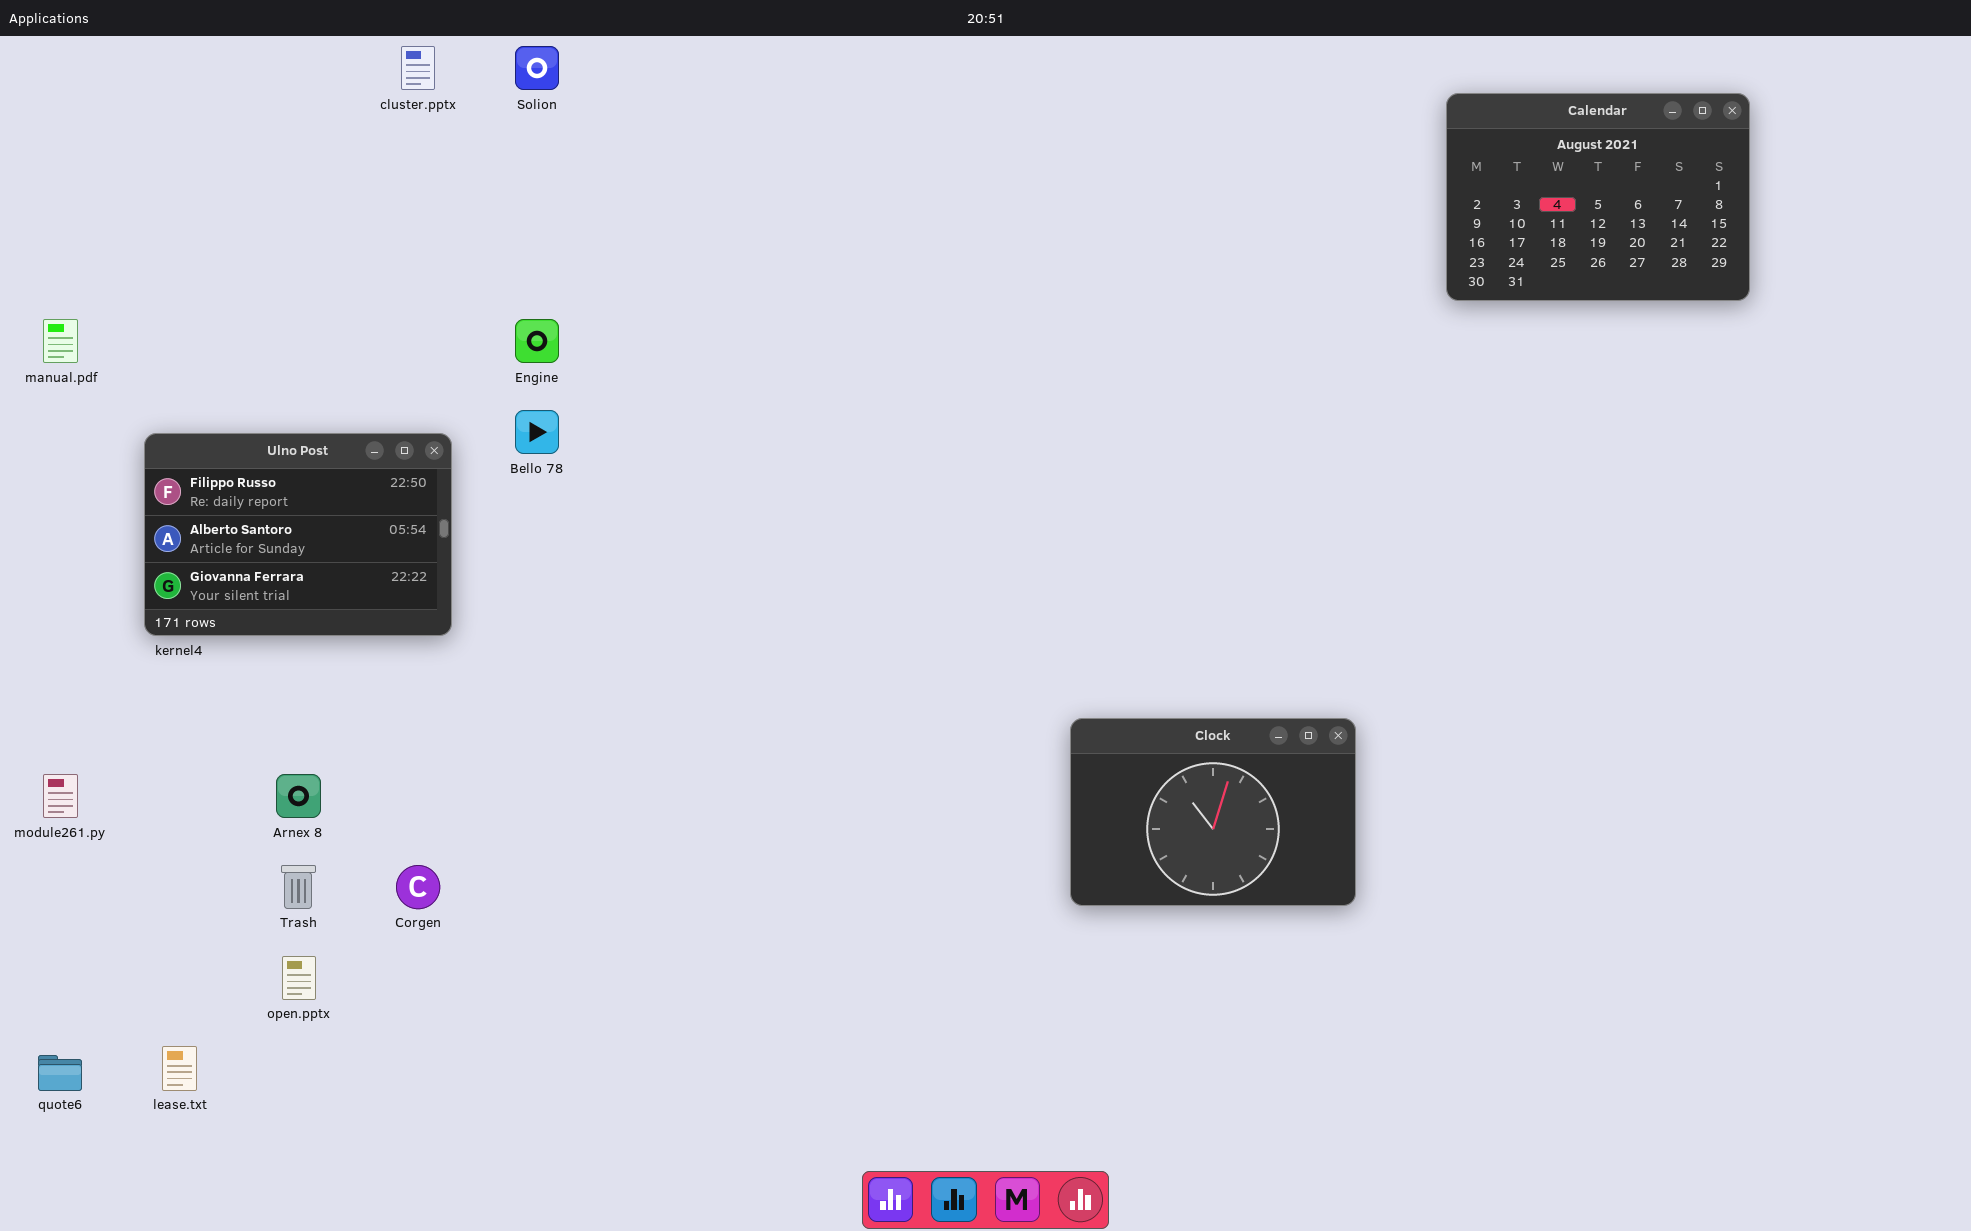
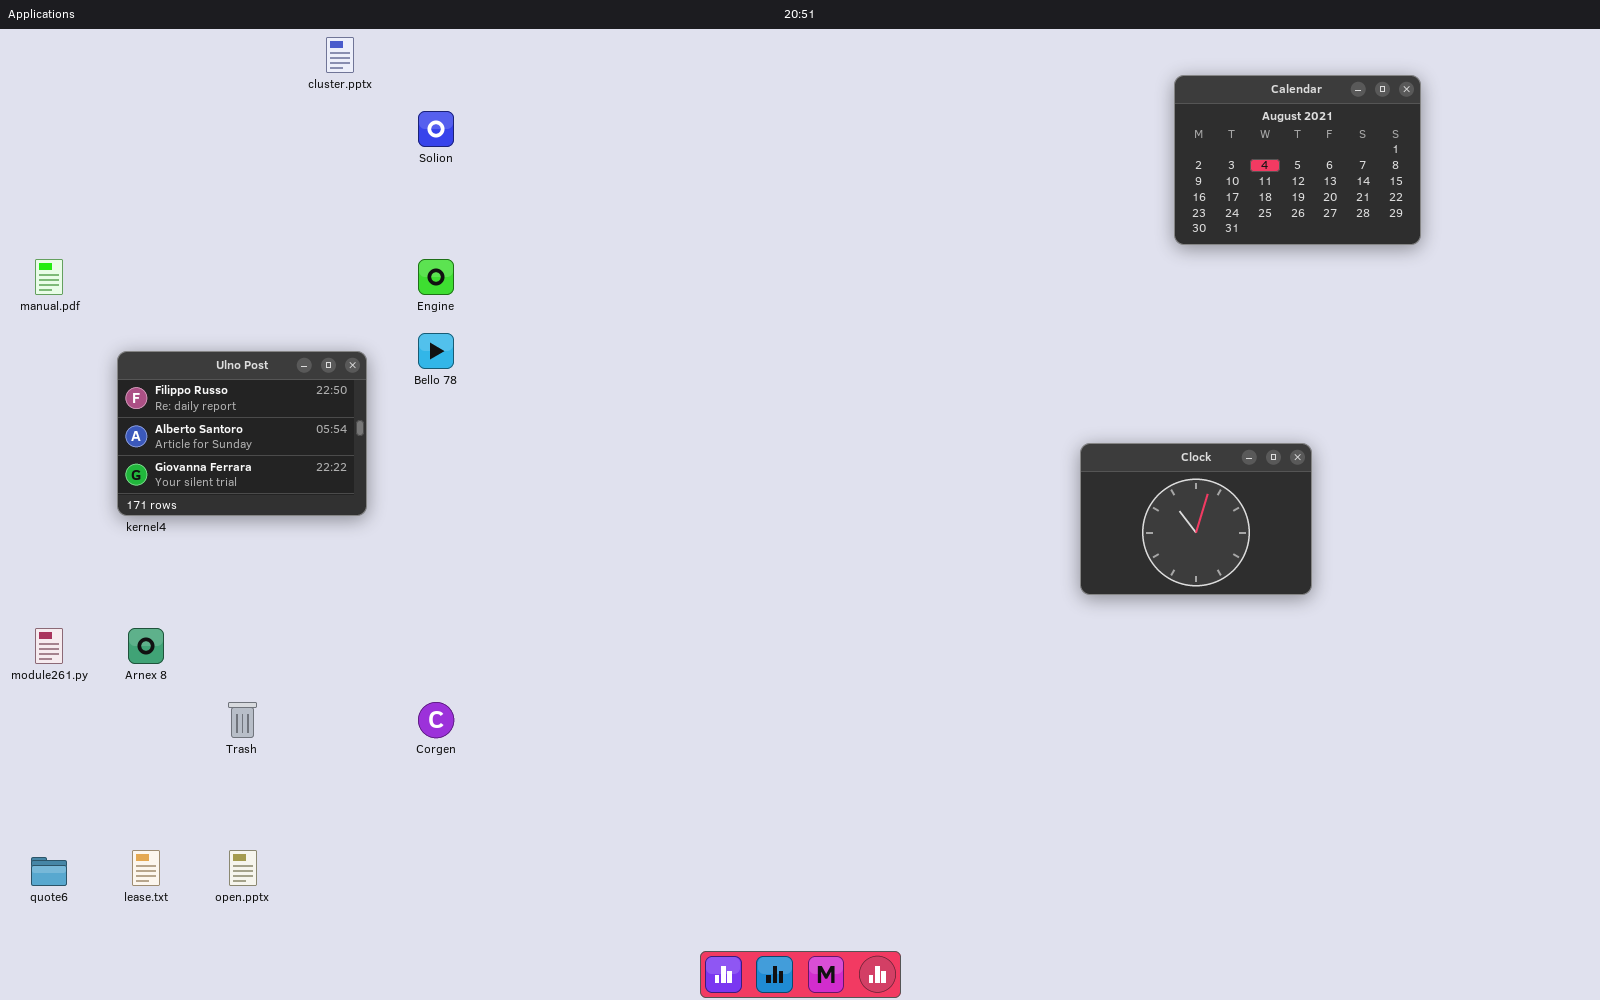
Solion: [515,46,559,90] -> [418,111,454,147], moved
Clock: [1070,718,1356,906] -> [1080,443,1312,595], moved
Arnex 8: [276,774,321,818] -> [128,628,164,664], moved
Corgen: [396,865,440,909] -> [418,702,454,738], moved
open.pptx: [282,956,316,1000] -> [229,850,257,886], moved

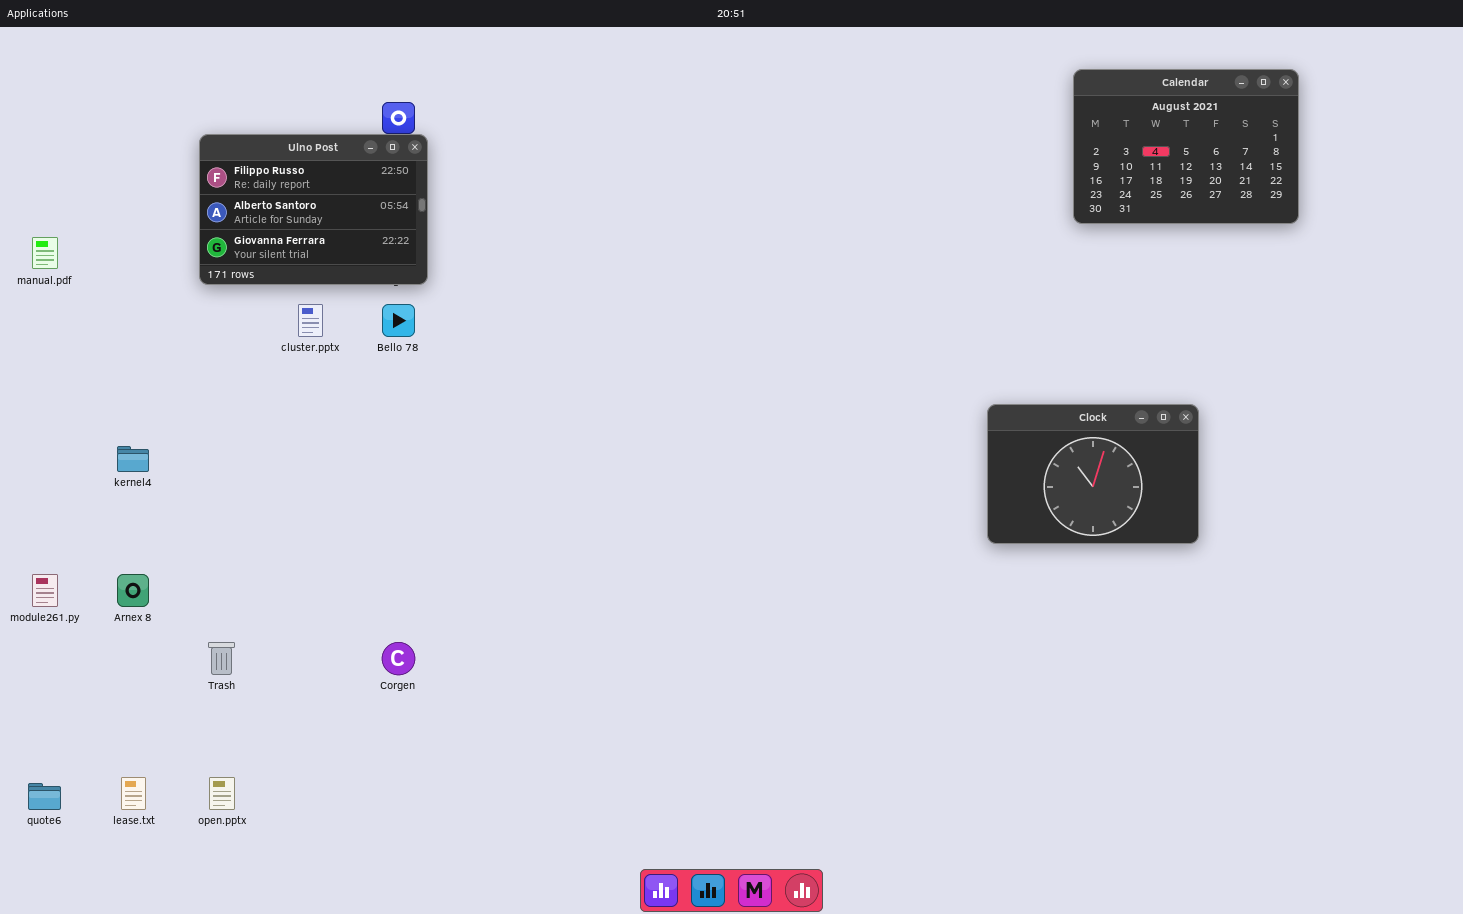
cluster.pptx: [326,37,354,73] -> [298,304,323,337], moved
Ulno Post: [117,351,367,516] -> [199,134,428,285], moved

